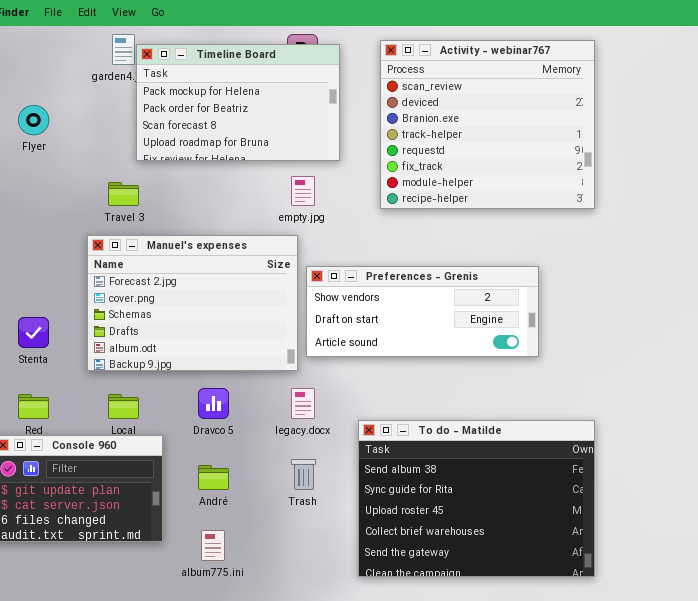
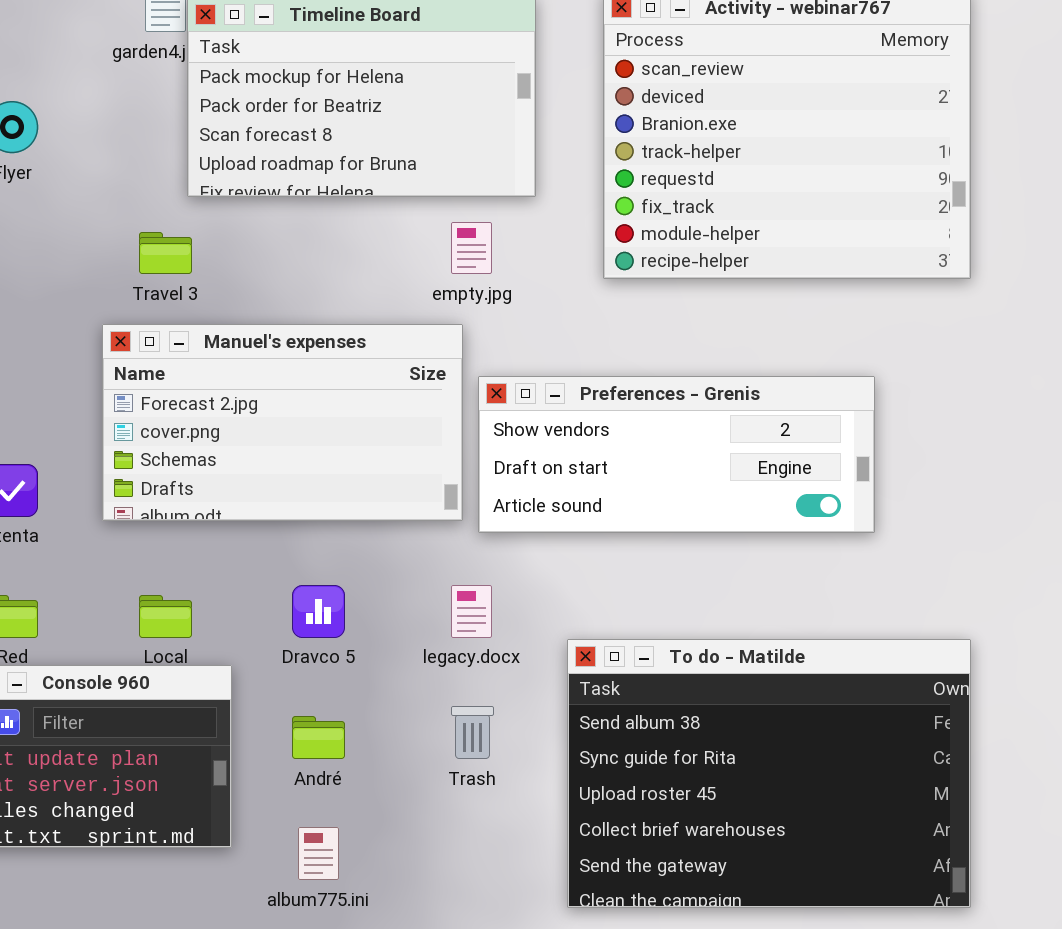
Manuel's expenses: [87,235,298,371] -> [102,324,463,521], resized

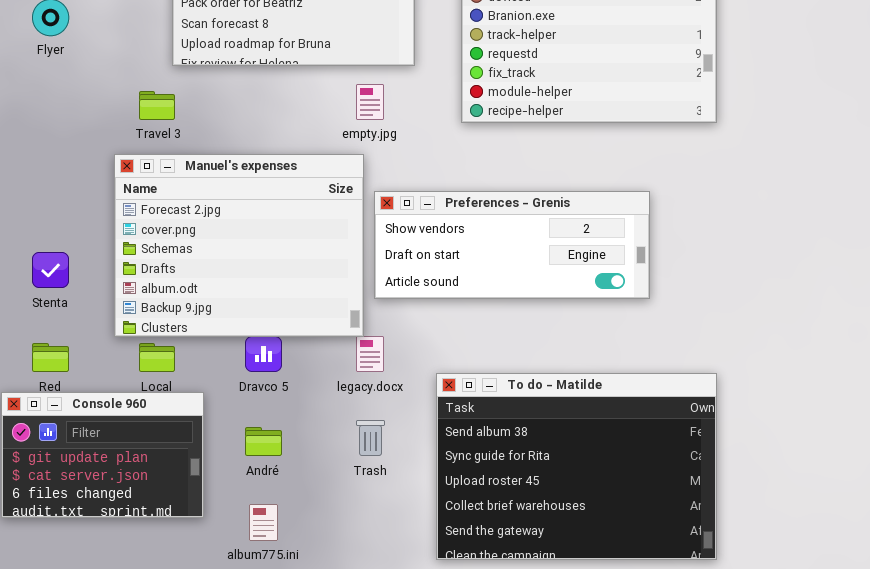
Manuel's expenses: [102,324,463,521] -> [114,154,364,337], resized

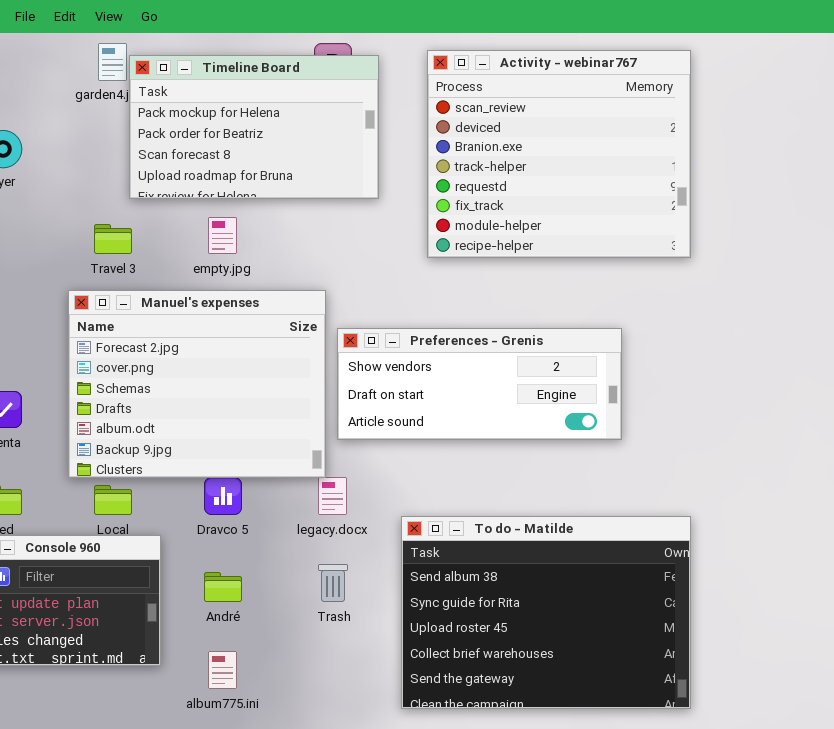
empty.jpg: [356,84,384,120] -> [208,217,237,254], moved

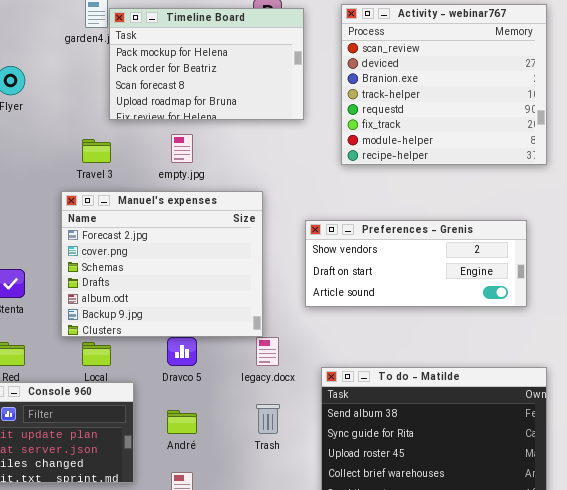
Preferences - Grenis: [337,328,622,440] -> [305,220,527,307], moved

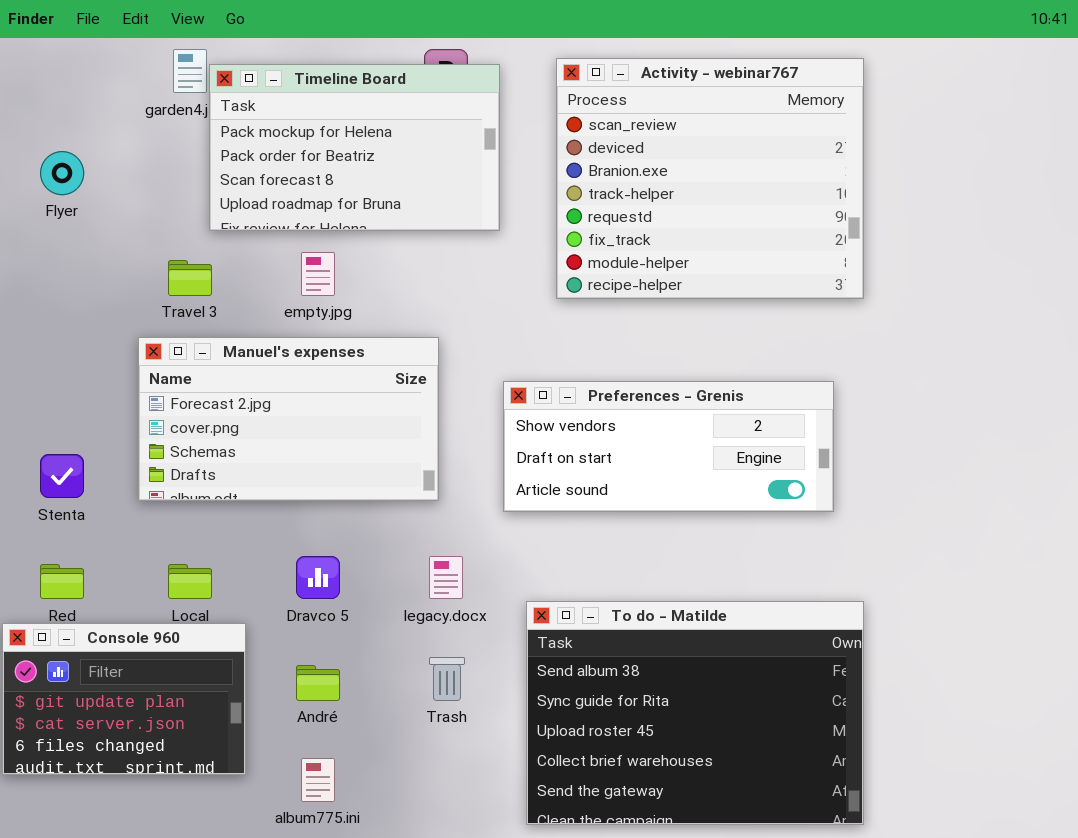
Manuel's expenses: [61,191,263,337] -> [138,337,439,501], resized

